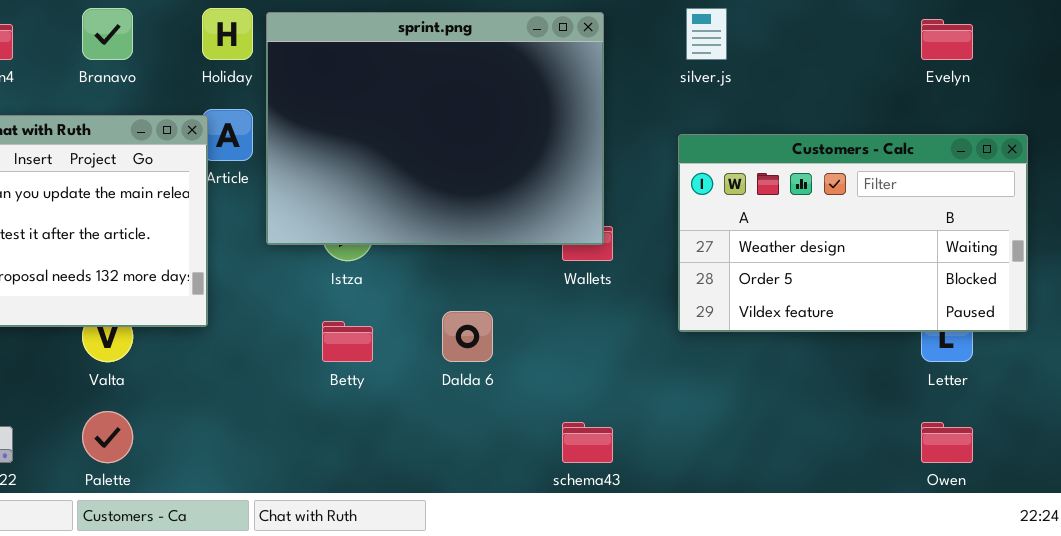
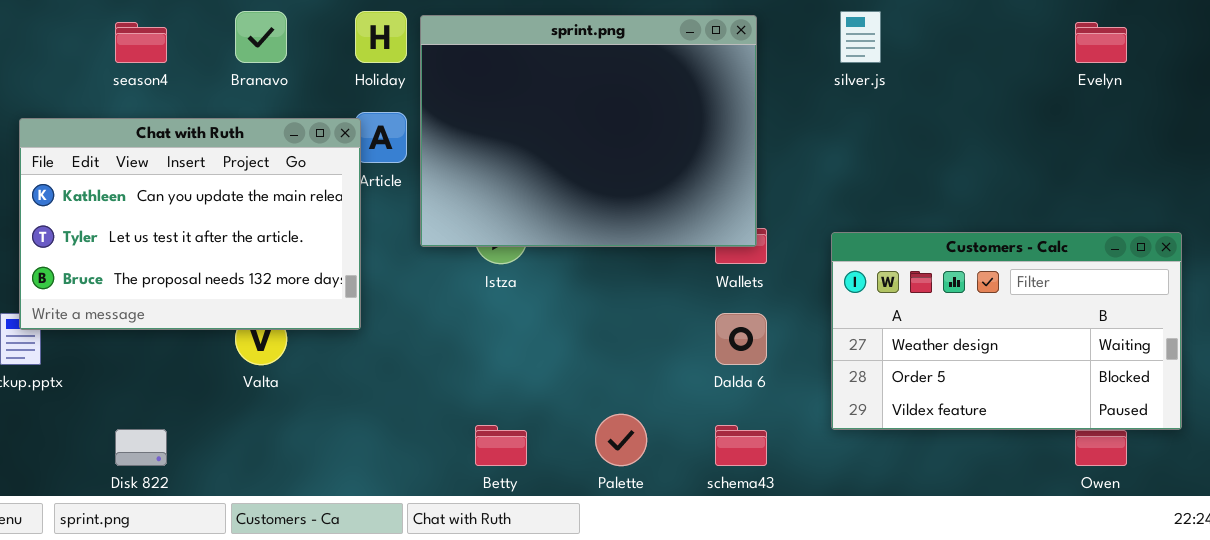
Customers - Calc: [678,134,1028,332] -> [831,232,1182,430], moved
Dalda 6: [442,311,493,362] -> [715,313,767,365], moved
Betty: [322,321,373,362] -> [475,425,527,466], moved
Palette: [82,411,133,463] -> [595,414,647,466], moved

